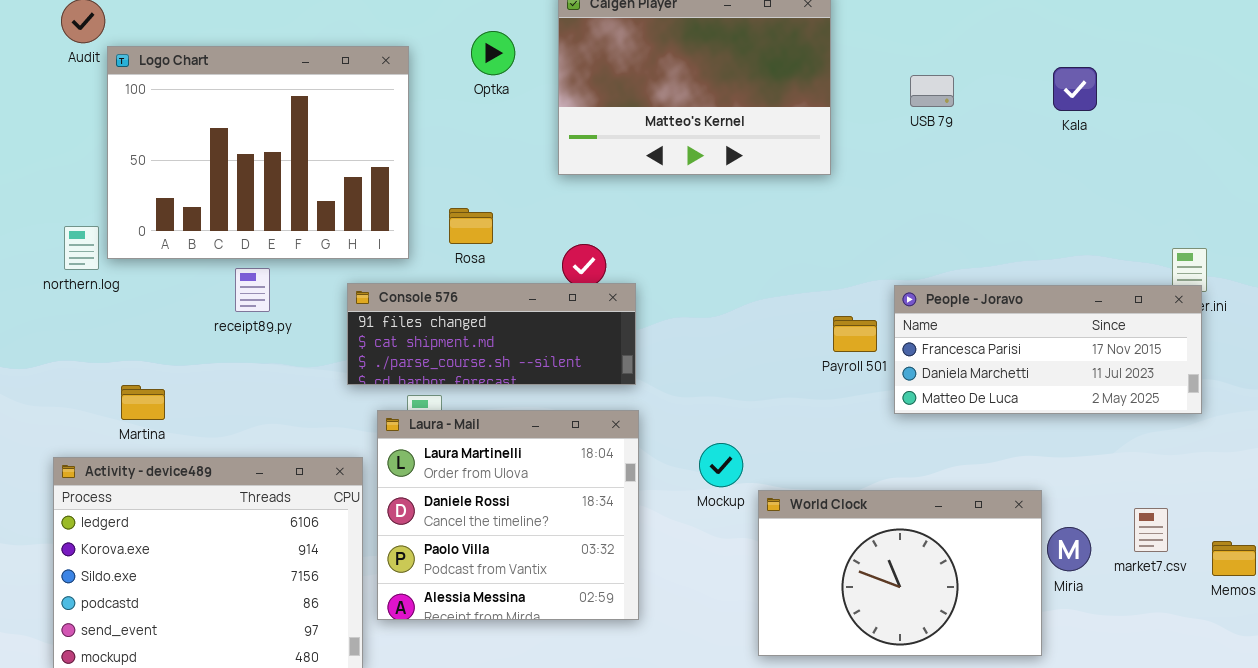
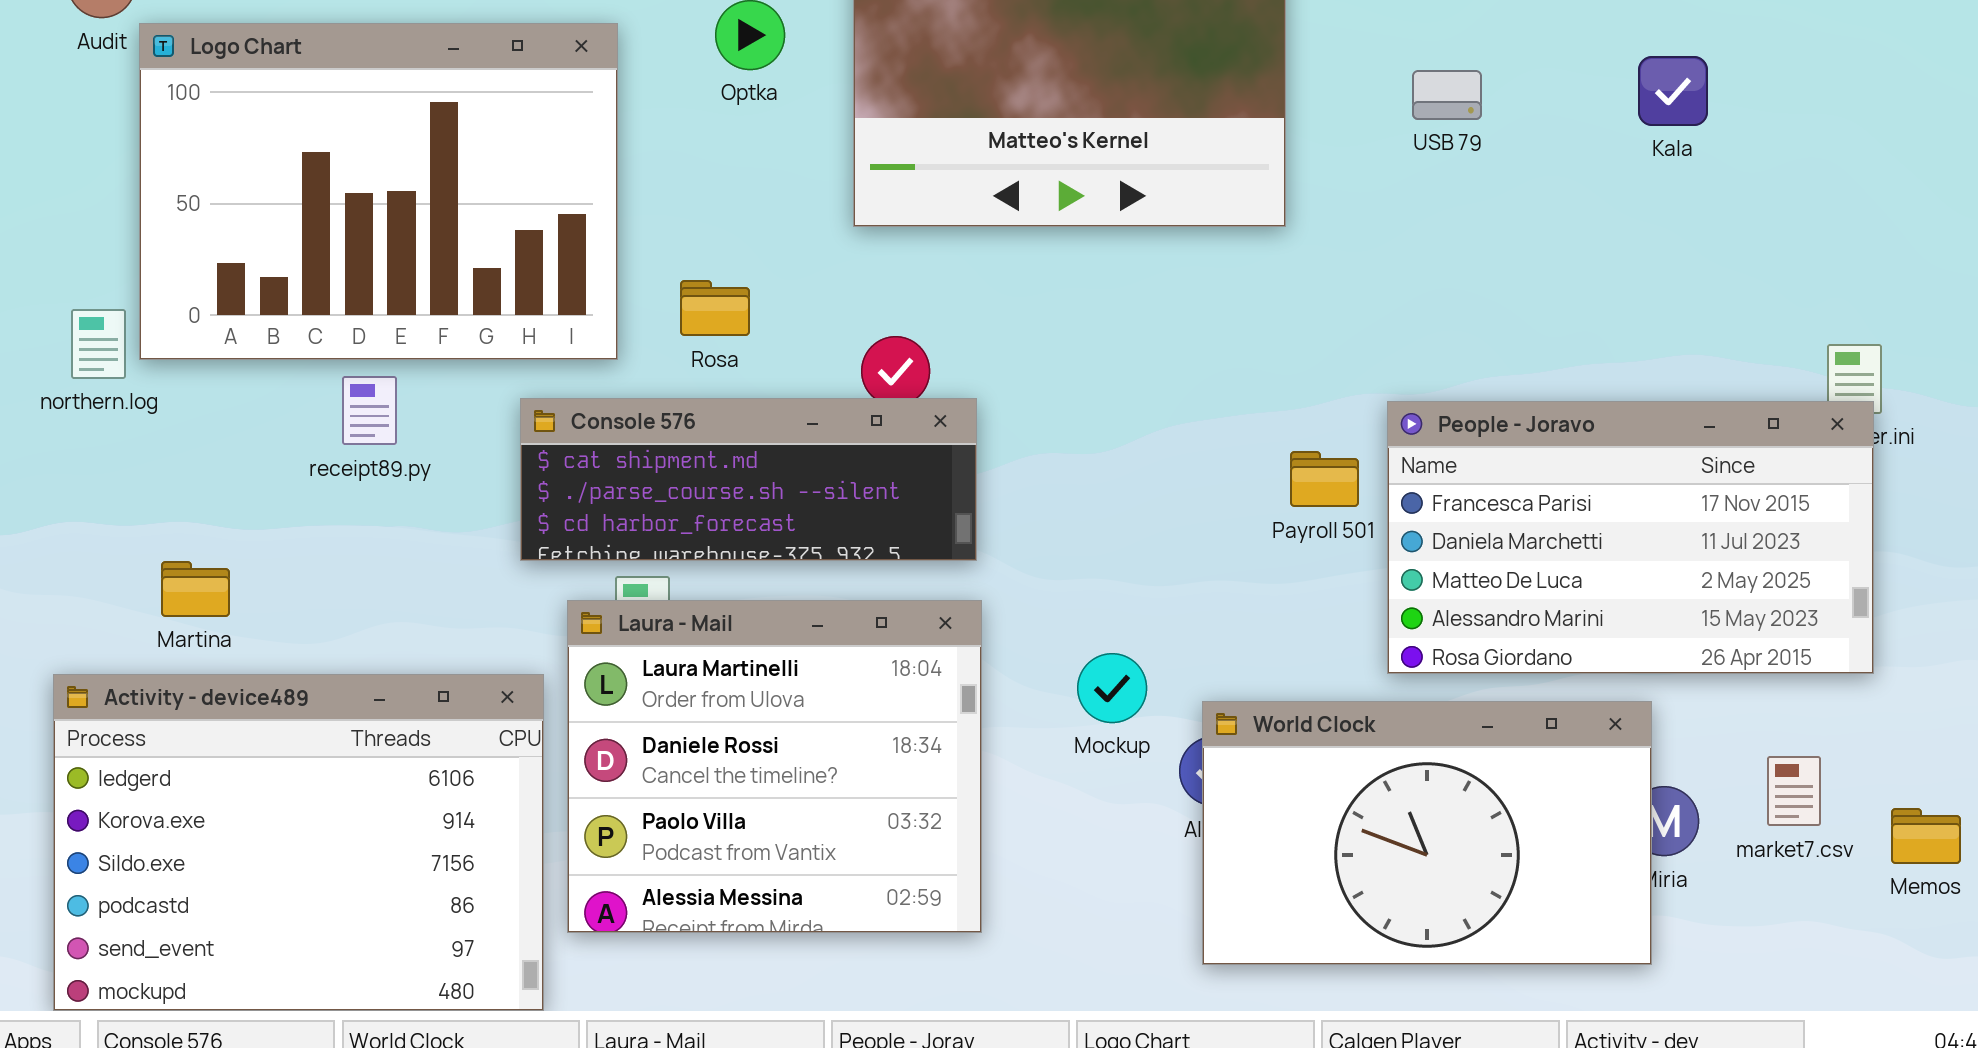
Console 576: [347,283,636,385] -> [520,398,977,561], scrolled down 1 row
People - Joravo: [894,285,1202,414] -> [1387,401,1874,674], resized
World Clock: [758,490,1042,656] -> [1202,701,1652,965], moved

